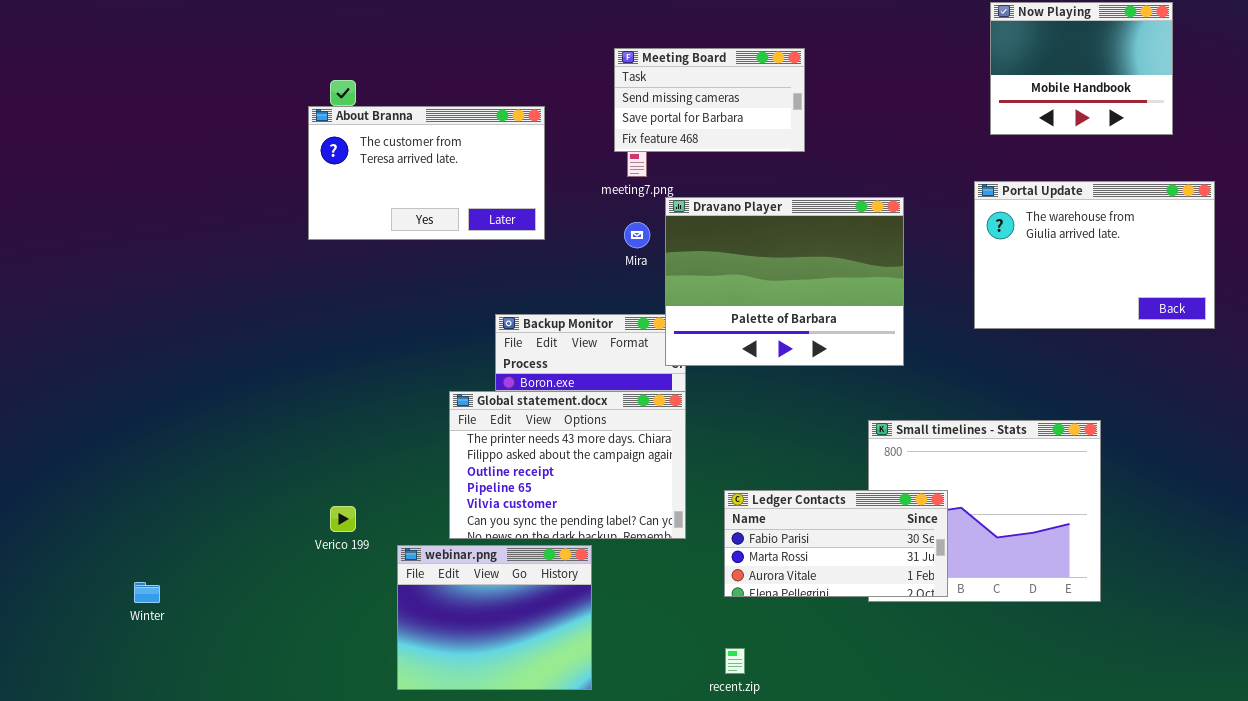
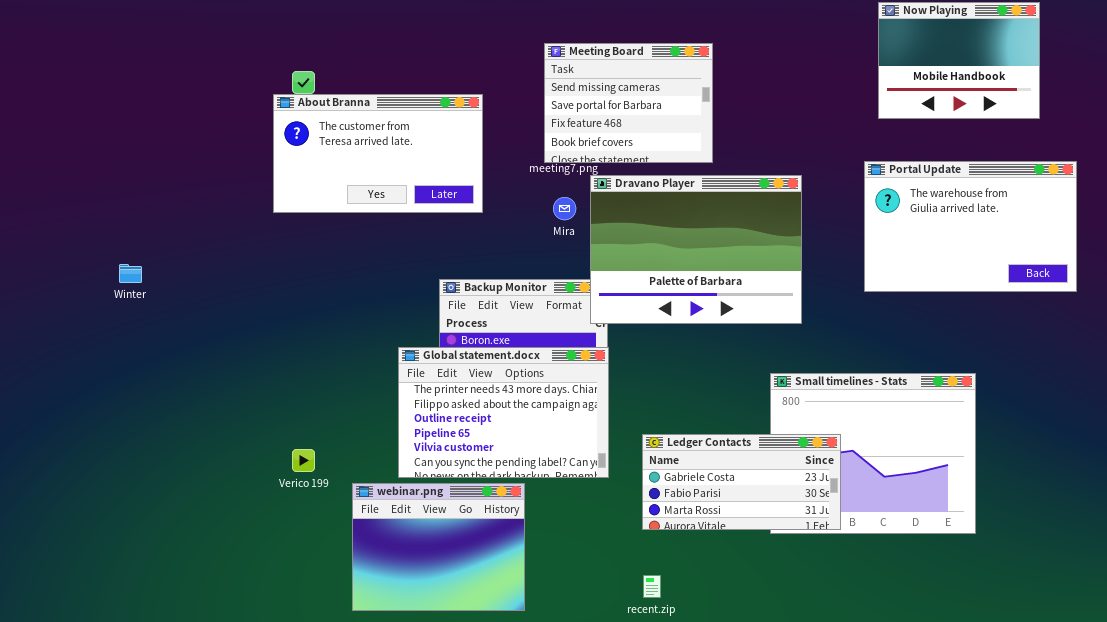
Meeting Board: [614,48,805,152] -> [544,43,713,163], resized
Ledger Contacts: [724,490,948,597] -> [642,434,841,530], scrolled up 1 row
Winter: [134,582,160,603] -> [119,264,142,283], moved

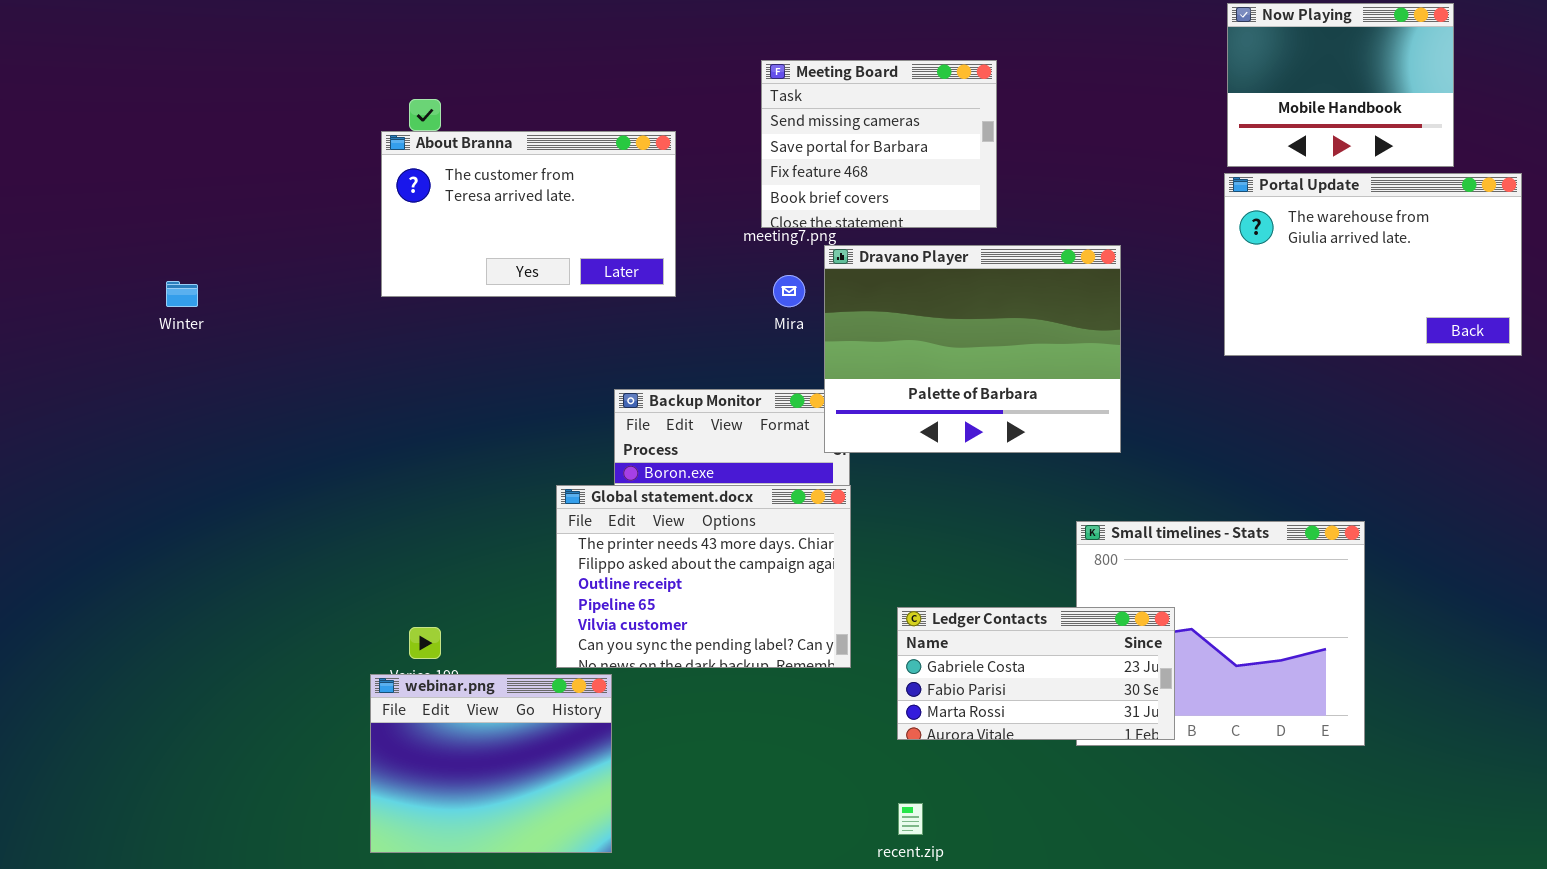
Portal Update: [864,161,1077,292] -> [1224,173,1522,356], moved
Winter: [119,264,142,283] -> [166,281,198,307], moved
webinar.png: [352,483,525,611] -> [370,674,612,853], moved

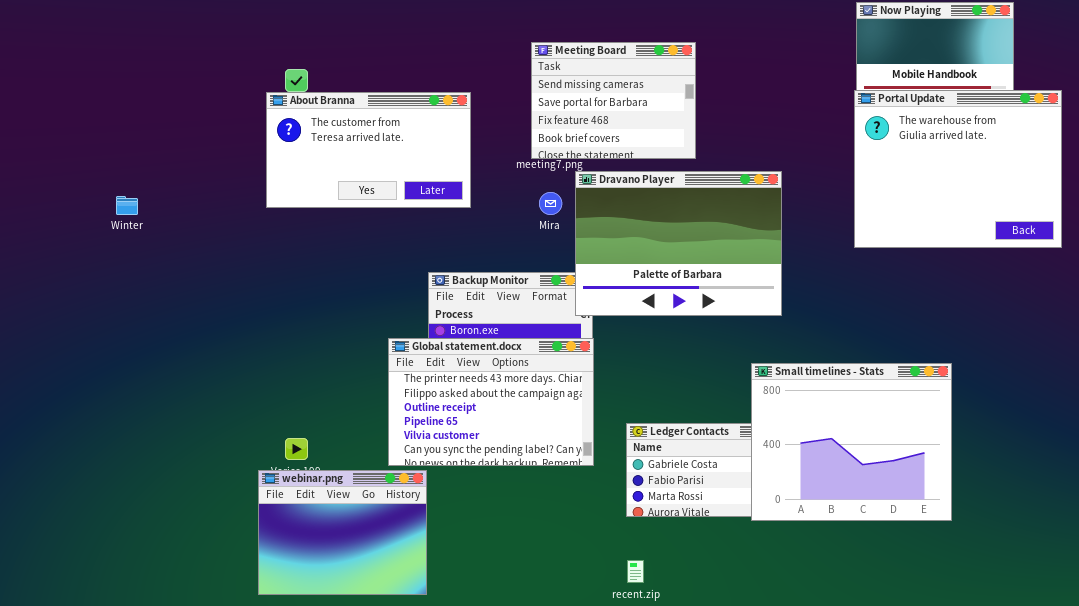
Portal Update: [1224,173,1522,356] -> [854,90,1062,248], resized
Small timelines - Stats: [1076,521,1365,746] -> [751,363,952,521], raised

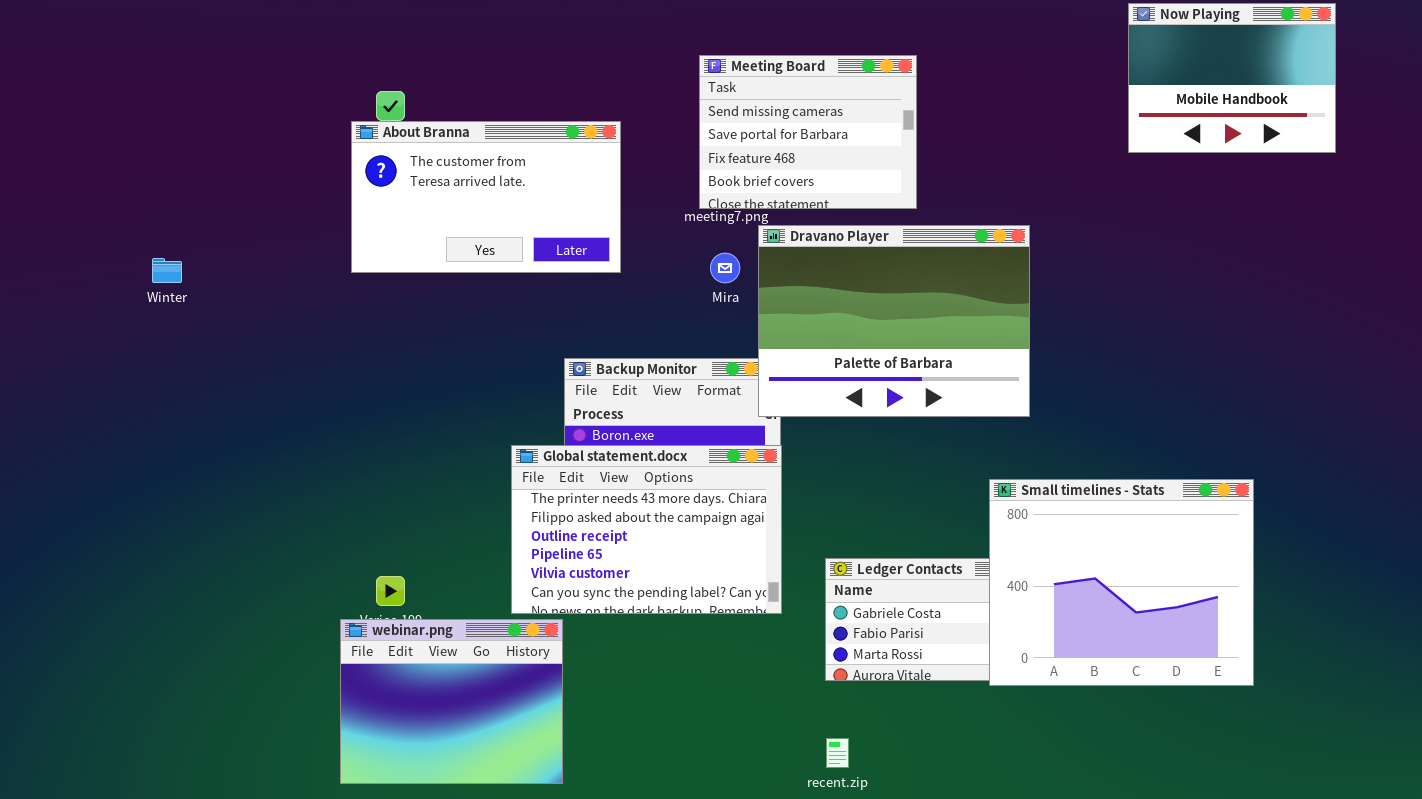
Portal Update: [854,90,1062,248] -> none, closed

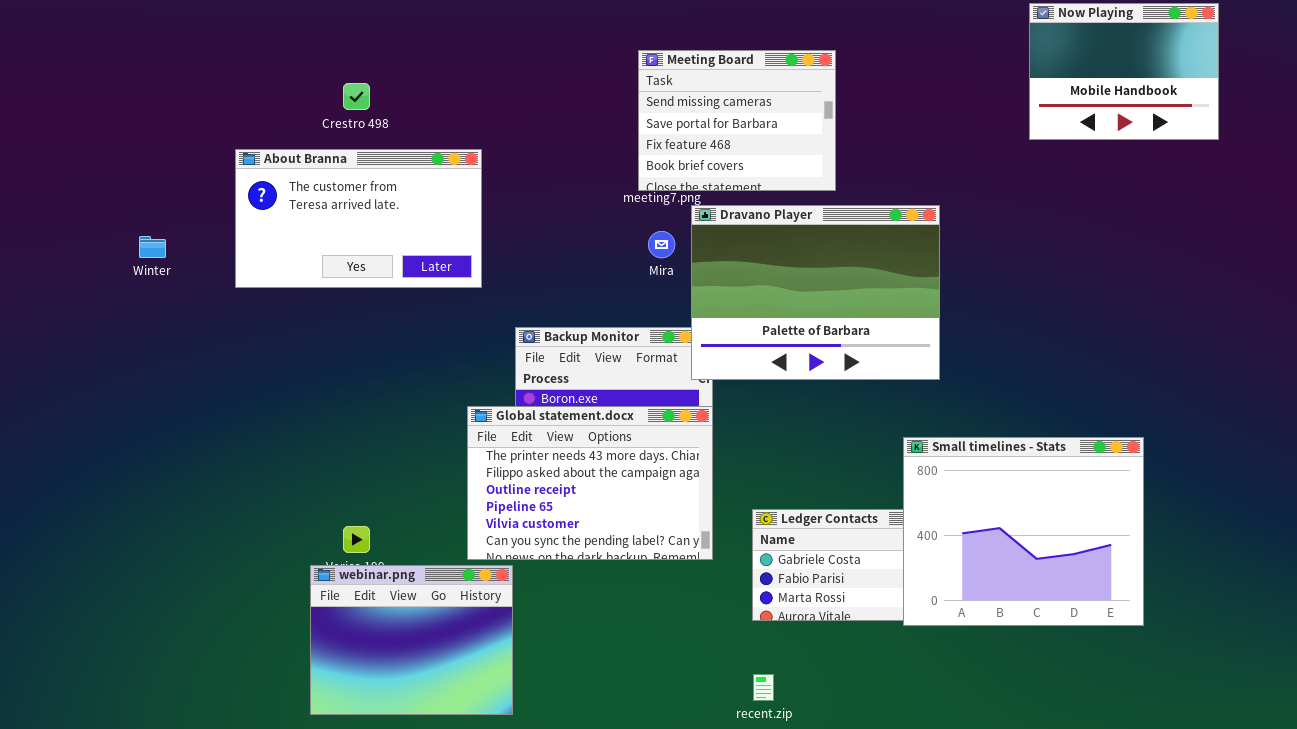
About Branna: [351,121,621,273] -> [235,149,482,288], moved

